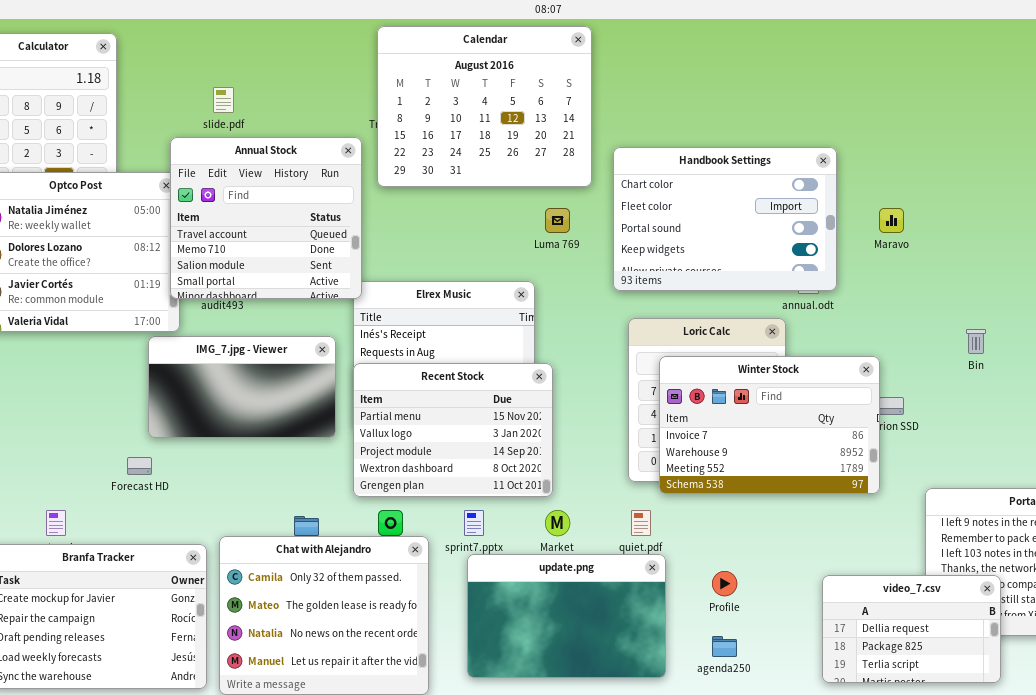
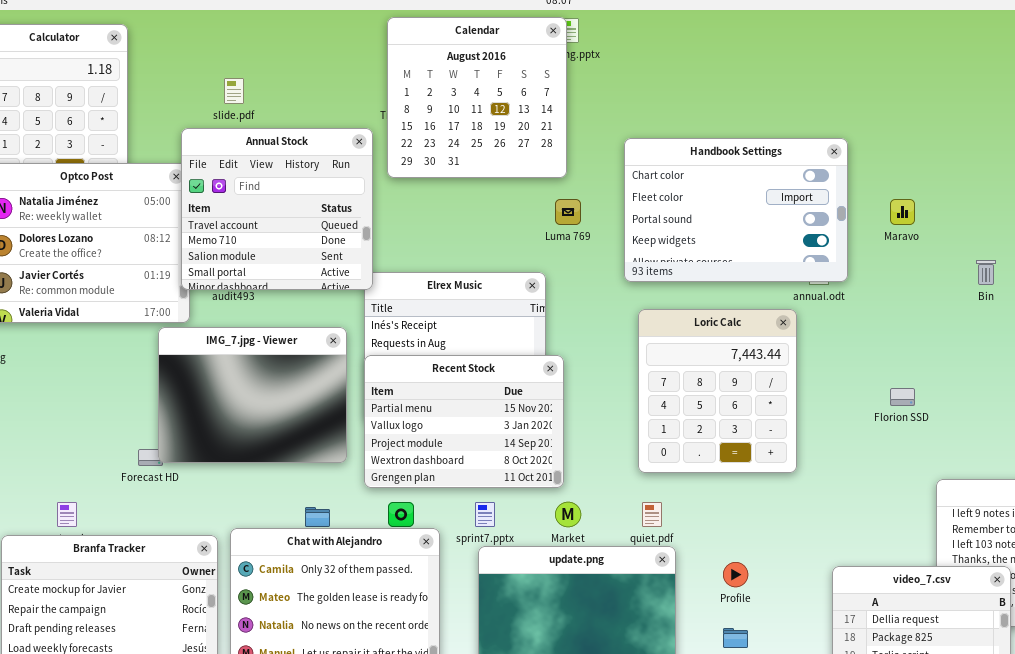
Calendar: [377,26,592,187] -> [387,17,567,178], resized
Bin: [966,329,986,354] -> [976,260,996,285], moved
IMG_7.jpg - Viewer: [148,336,336,438] -> [158,327,347,463], resized
Winter Stock: [659,356,880,494] -> none, closed

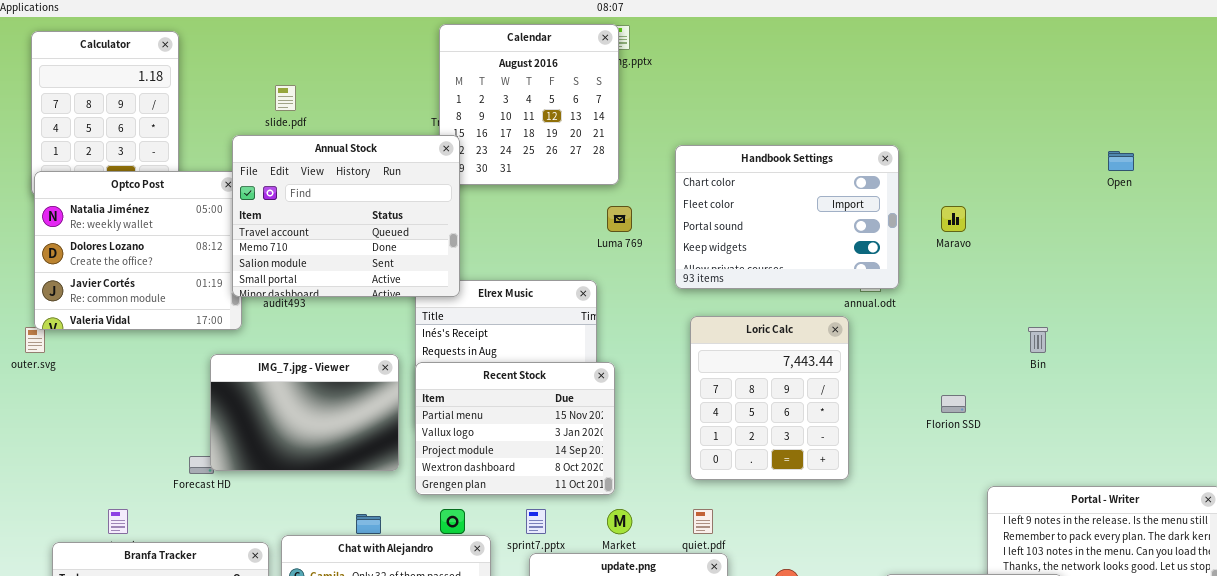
Annual Stock: [181,128,373,290] -> [232,135,460,297], resized
Bin: [976,260,996,285] -> [1028,327,1048,353], moved
IMG_7.jpg - Viewer: [158,327,347,463] -> [210,354,399,471], resized

